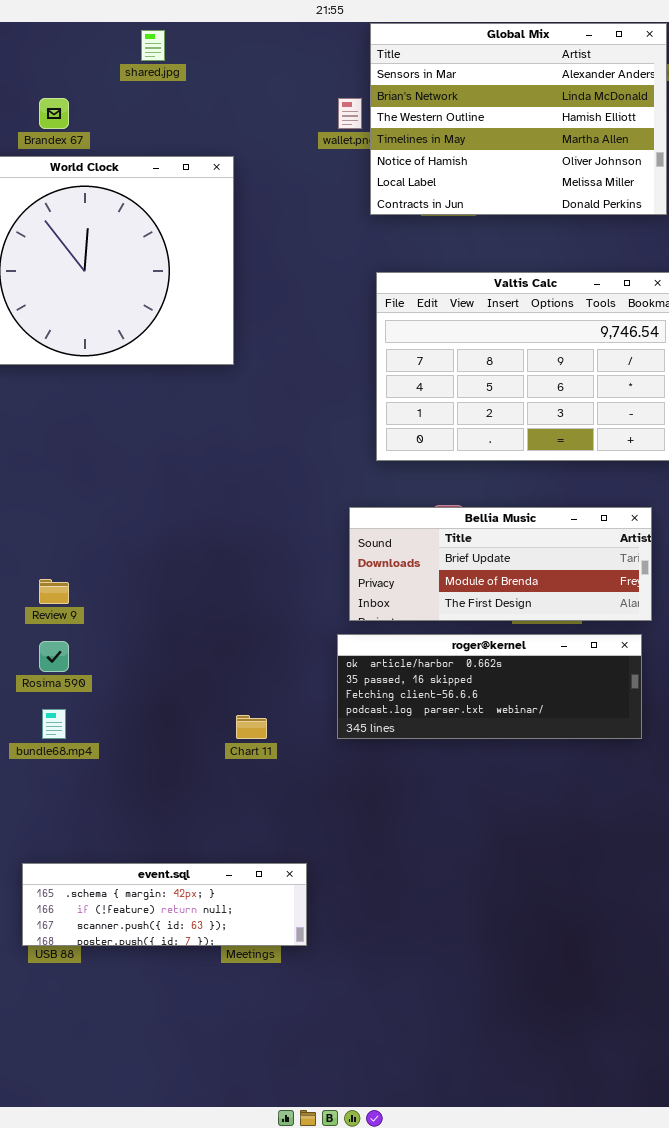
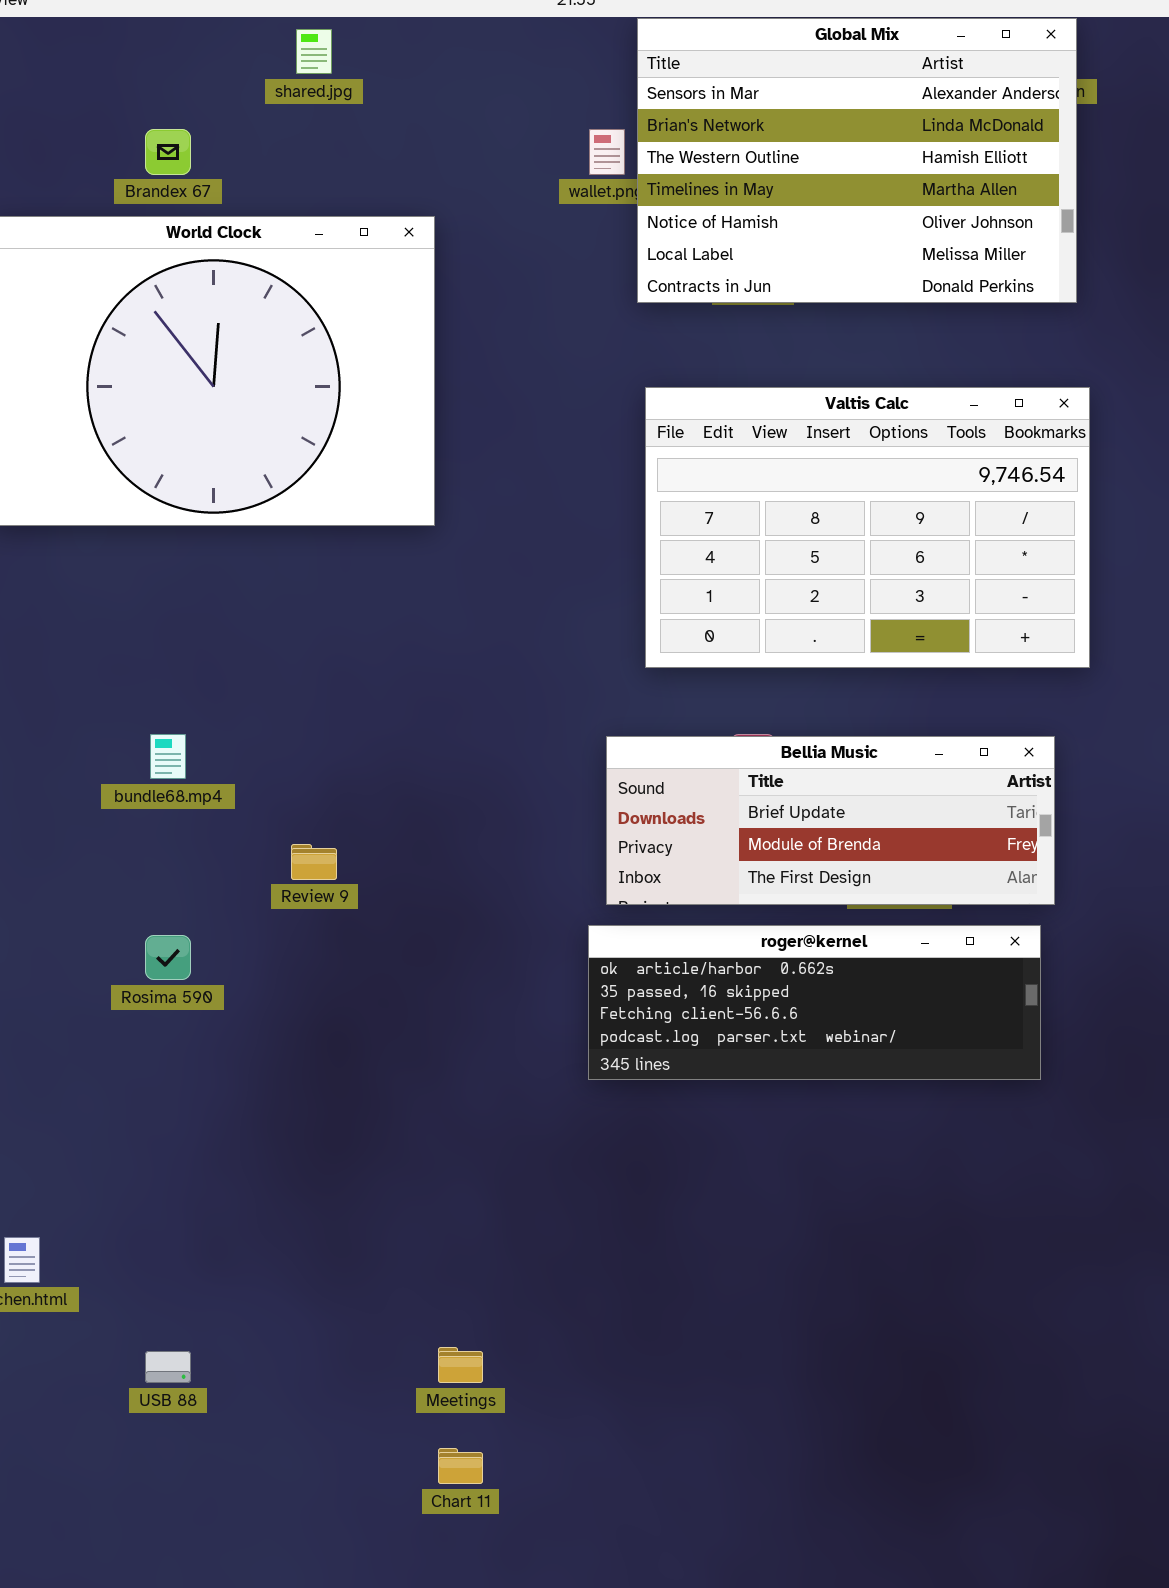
Review 9: [39,579,69,604] -> [291,844,337,880], moved
bundle68.mp4: [42,709,66,739] -> [150,734,186,779], moved
Chart 11: [236,715,267,739] -> [438,1448,483,1484], moved
event.sql: [22,863,307,946] -> none, closed

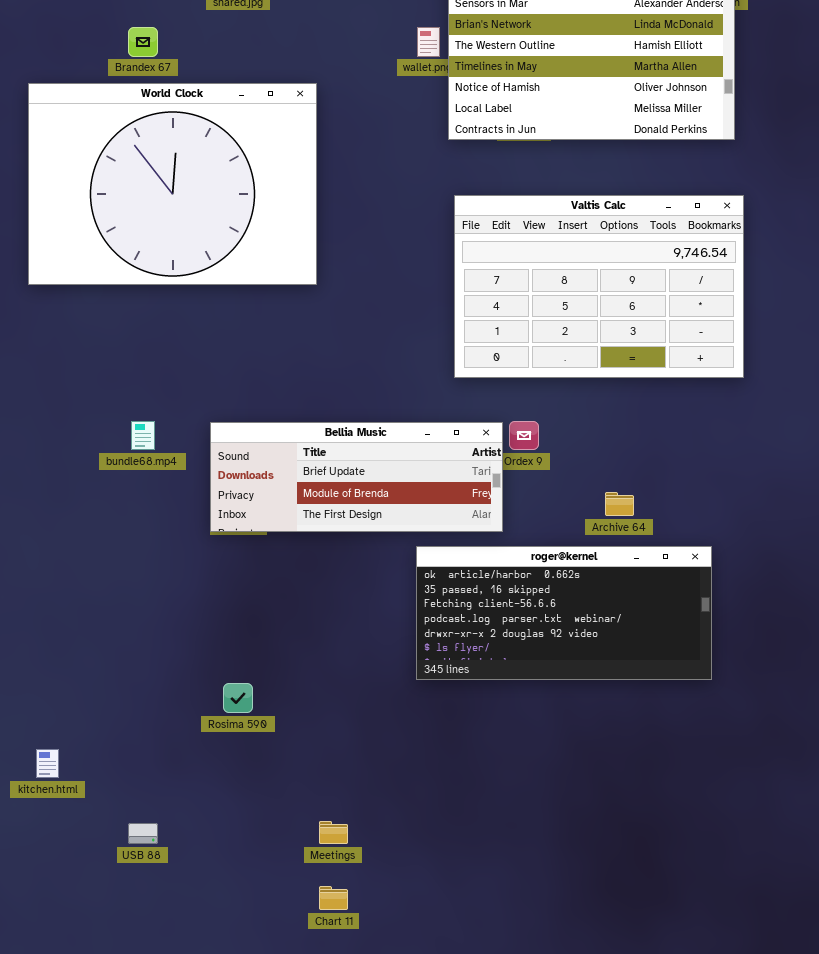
Bellia Music: [606,736,1055,905] -> [210,422,503,532], moved
roger@kernel: [588,925,1041,1080] -> [416,546,712,680], resized
Rosima 590: [145,935,191,980] -> [223,683,253,713], moved

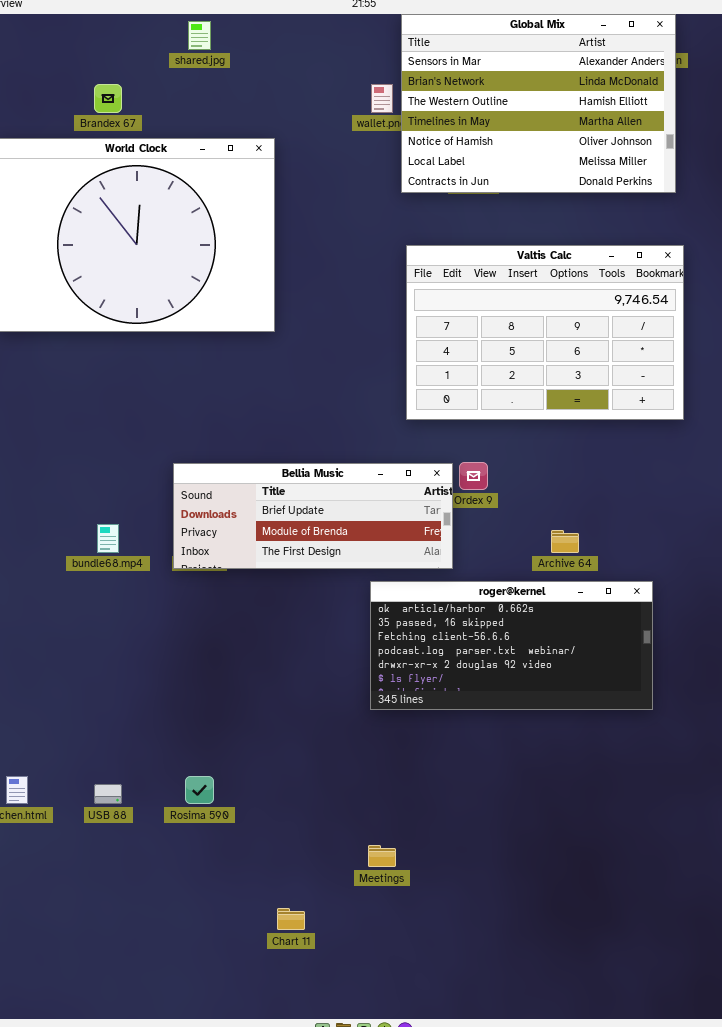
bundle68.mp4: [131,421,155,450] -> [97,524,119,553], moved
Rosima 590: [223,683,253,713] -> [185,776,214,804], moved
Meetings: [319,821,348,844] -> [368,845,396,867], moved
USB 88: [128,823,158,844] -> [94,784,122,804], moved

